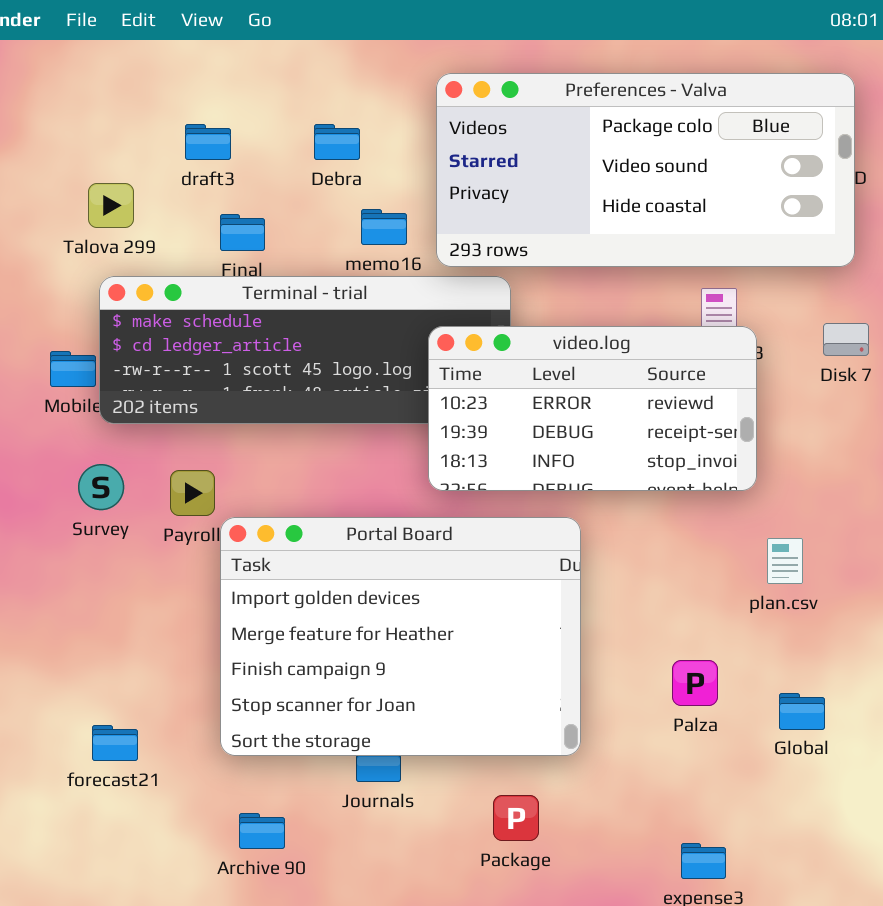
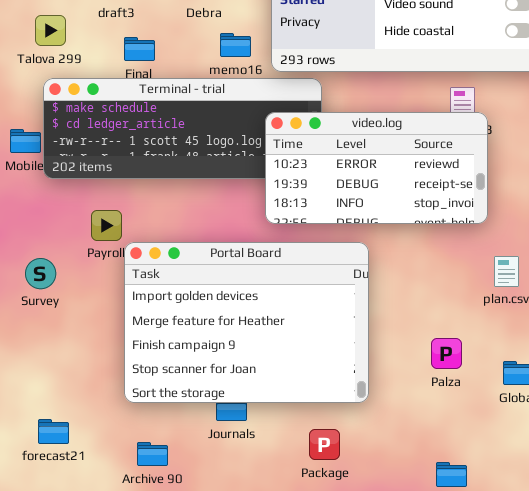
Survey: [78,464,124,510] -> [25,258,56,289], moved
forecast21: [92,725,138,761] -> [38,419,69,444], moved

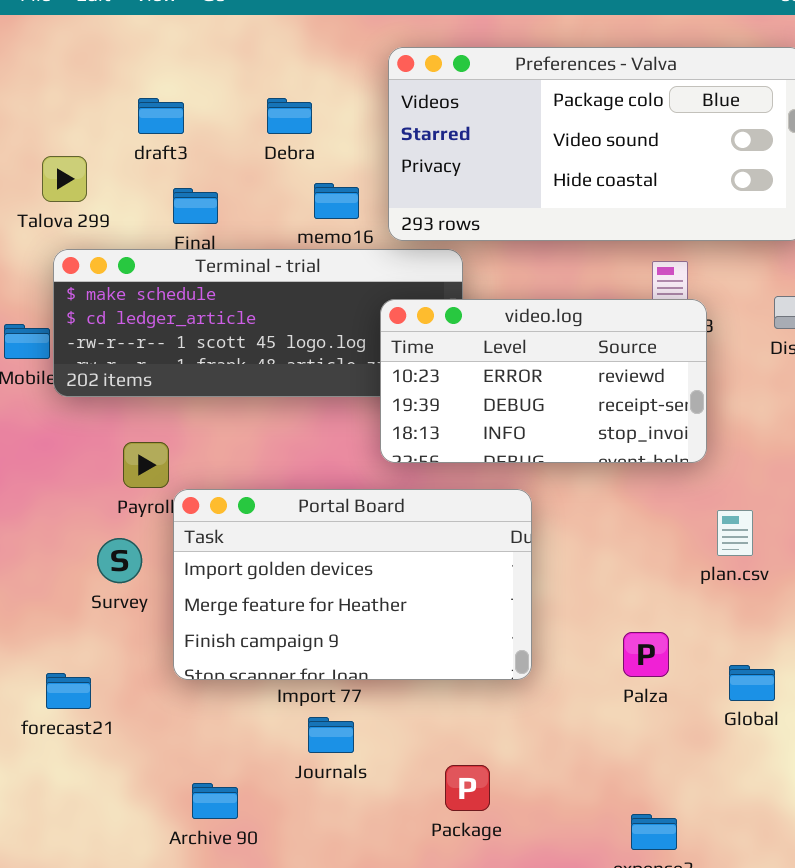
Portal Board: [124,242,369,403] -> [173,489,532,680], resized
Survey: [25,258,56,289] -> [97,538,142,583], moved
forecast21: [38,419,69,444] -> [46,673,91,709], moved

